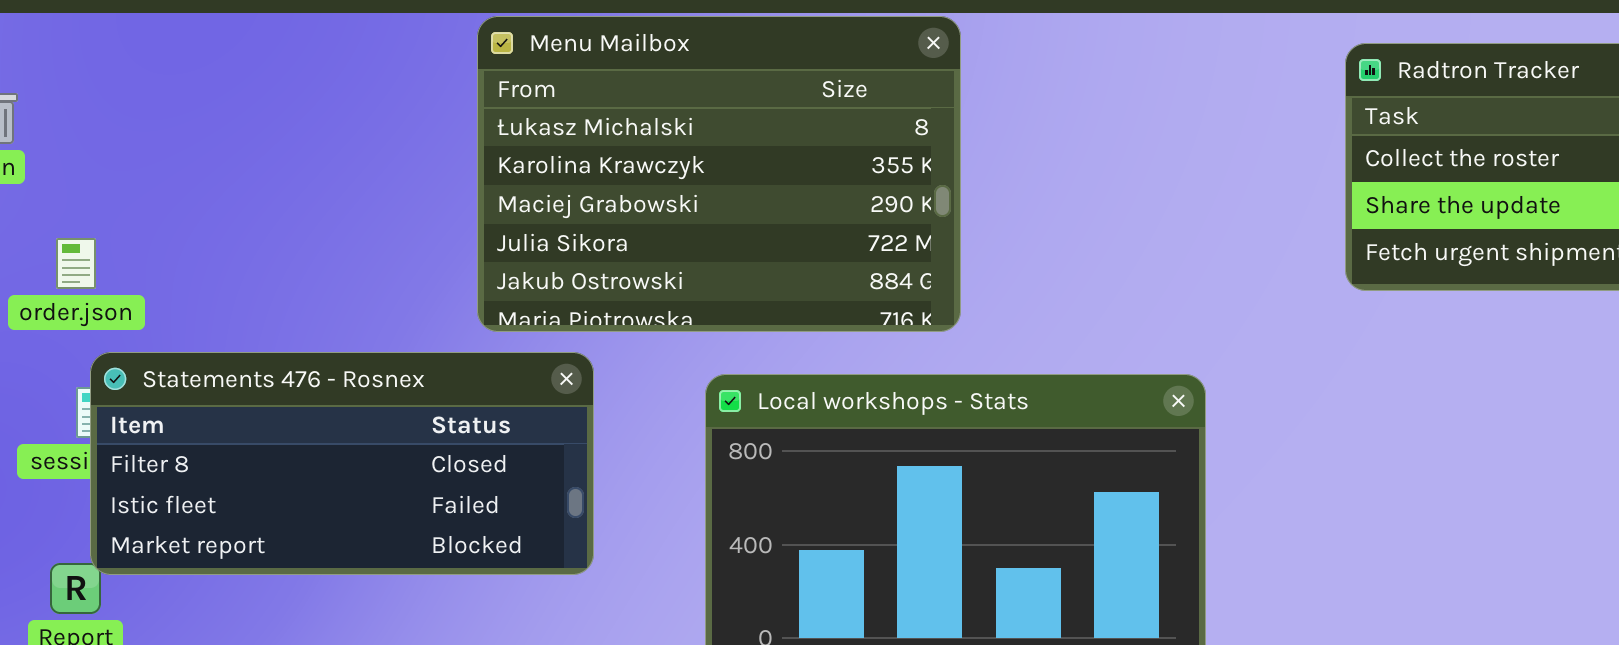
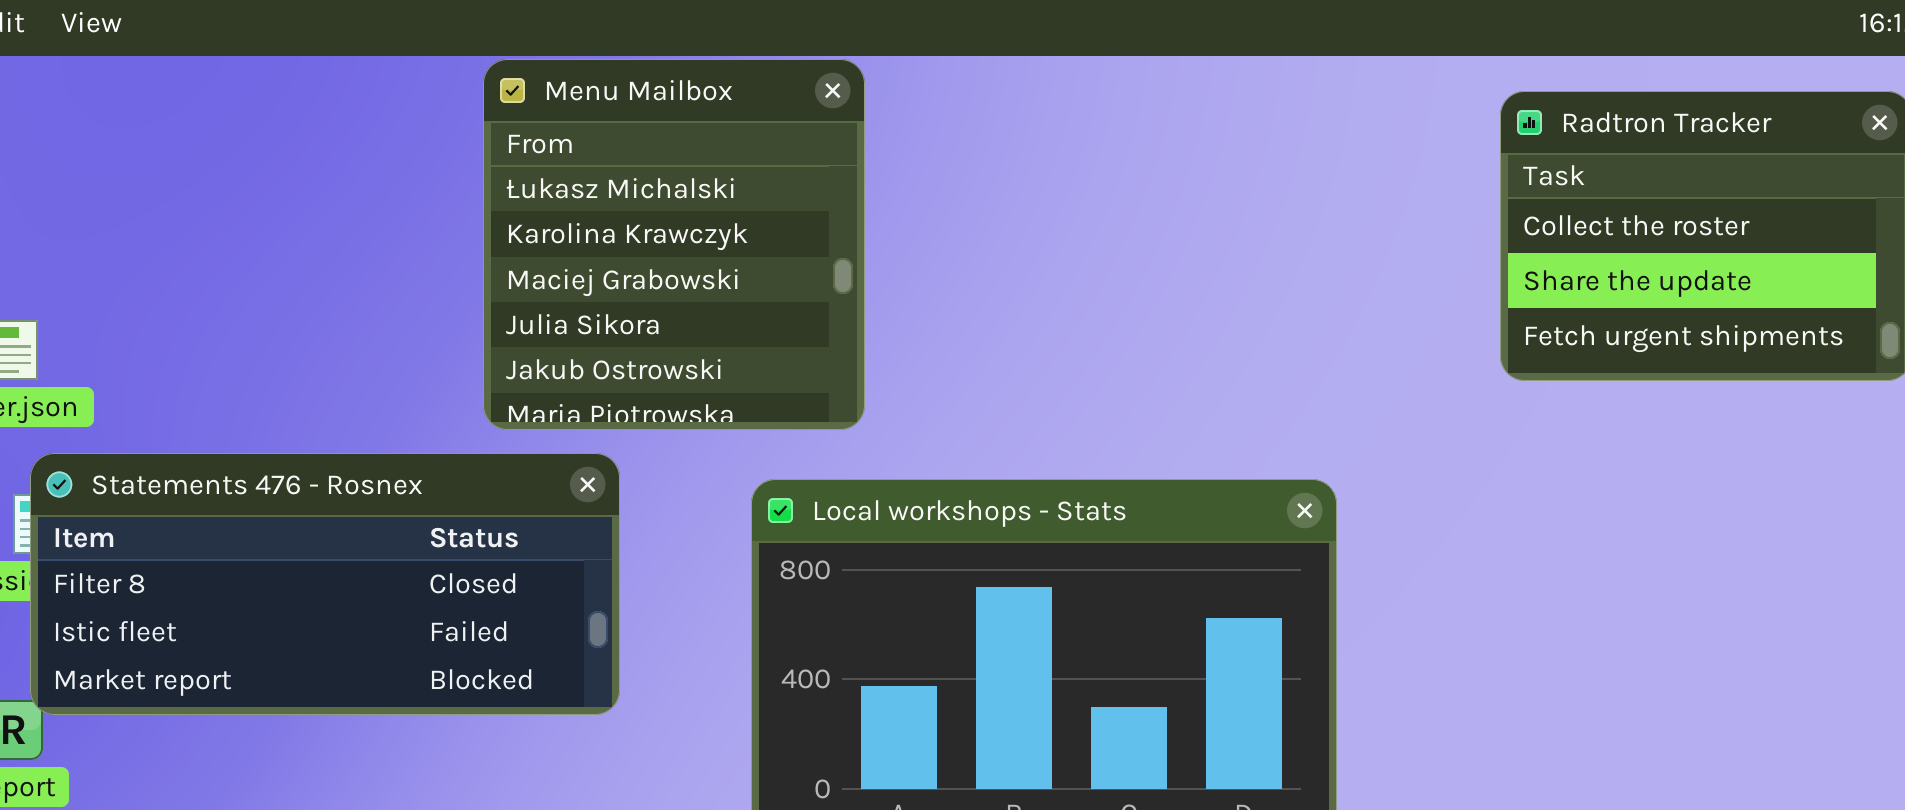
Menu Mailbox: [477,16,961,332] -> [483,59,865,430], resized

